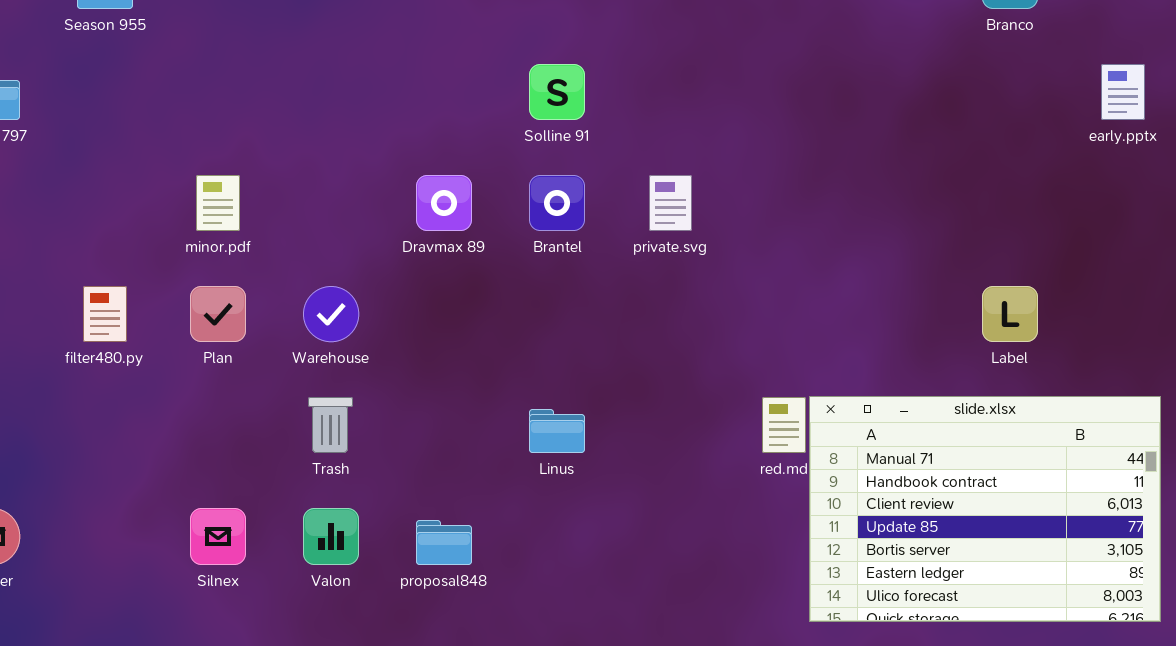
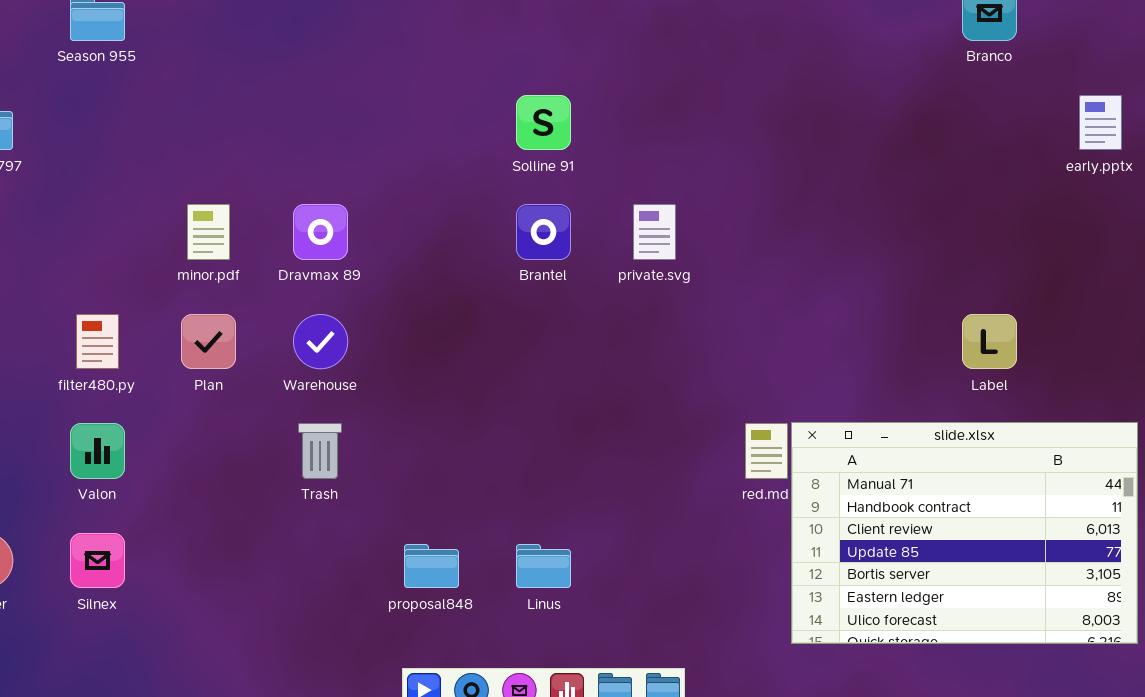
Dravmax 89: [416,175,472,231] -> [293,204,348,260], moved
Linus: [529,409,585,453] -> [516,544,571,588], moved
Silnex: [190,508,246,565] -> [70,533,125,588], moved
Valon: [303,508,359,565] -> [70,423,125,479], moved

